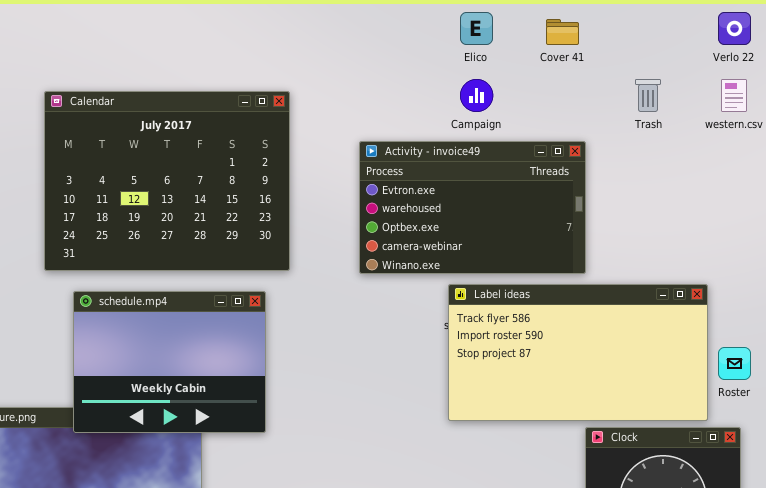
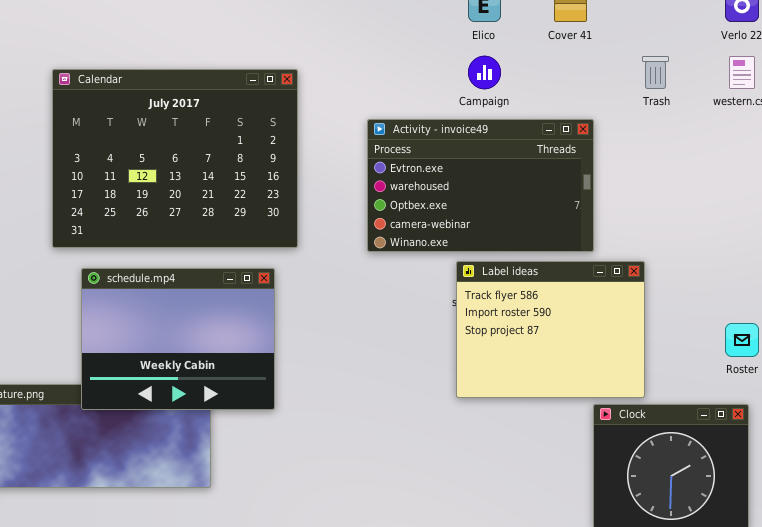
Label ideas: [448,284,708,421] -> [456,261,645,398], resized

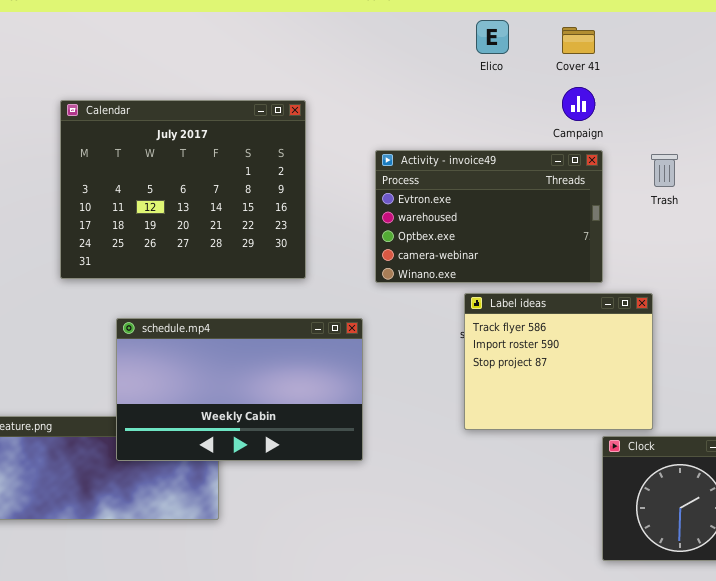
Campaign: [468,56,501,89] -> [562,87,595,121], moved
Trash: [642,56,669,89] -> [651,154,678,187], moved
schedule.mp4: [81,268,275,410] -> [116,318,363,461], moved, resized

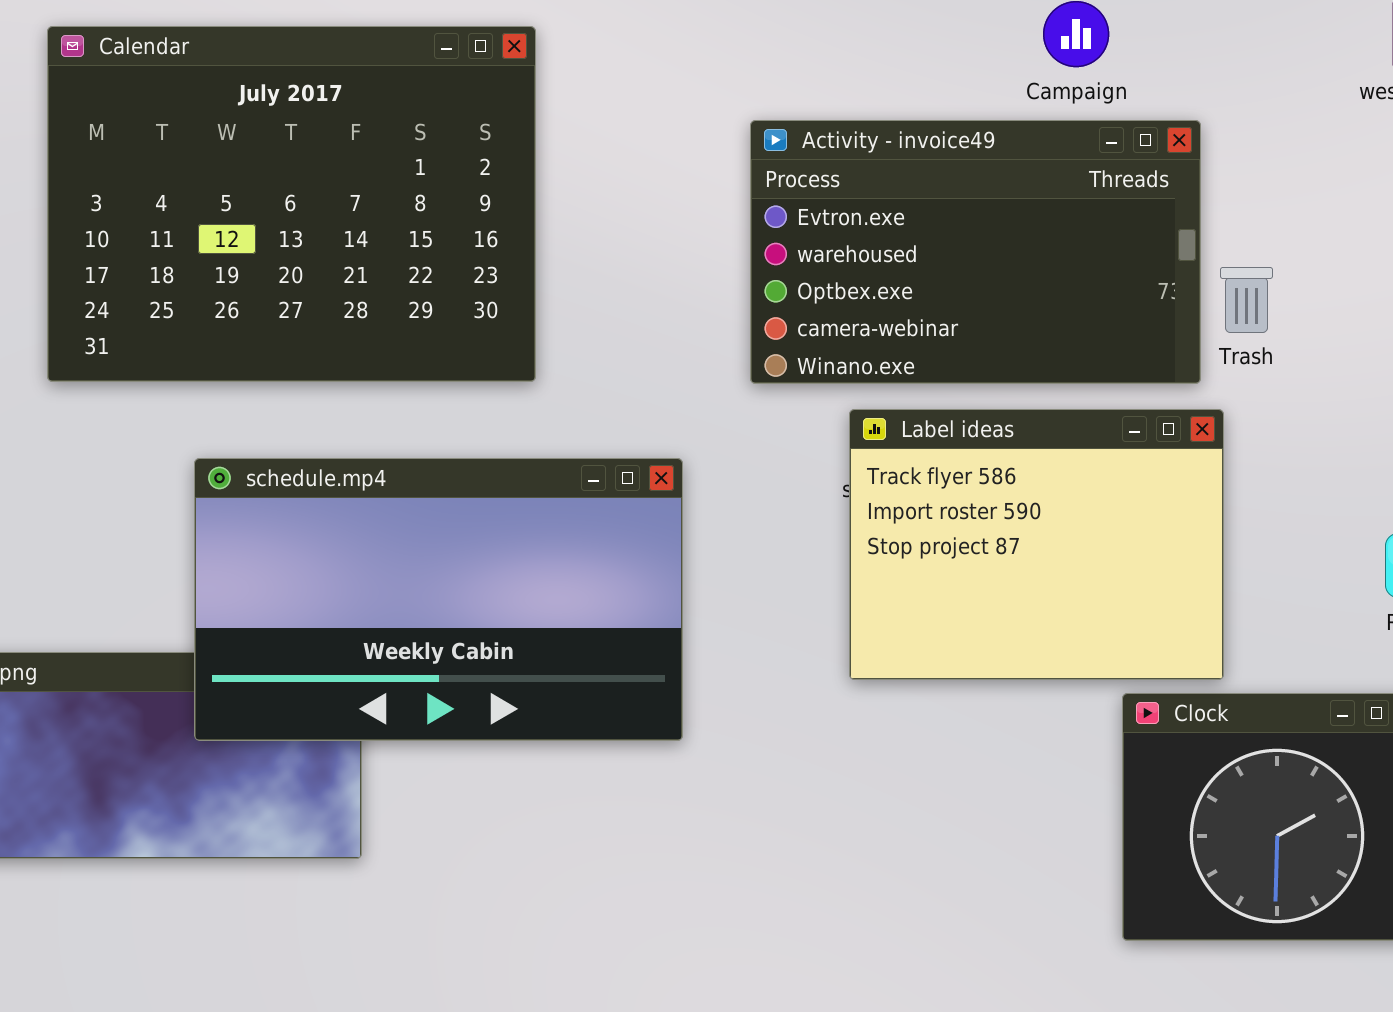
Activity - invoice49: [375,150,603,283] -> [750,120,1201,384], moved
Trash: [651,154,678,187] -> [1220,267,1273,333], moved
schedule.mp4: [116,318,363,461] -> [194,458,683,741], moved

